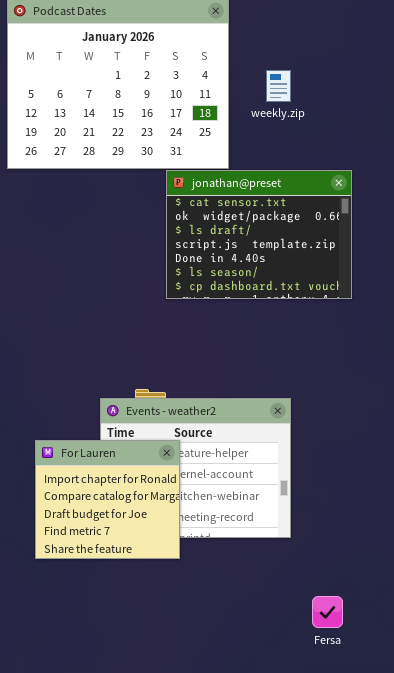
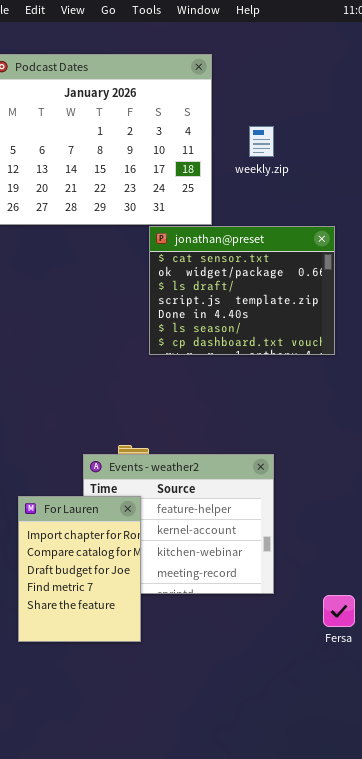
For Lauren: [35,440,180,559] -> [18,496,141,642], resized
Fersa: [312,596,343,628] -> [323,595,355,627], moved

